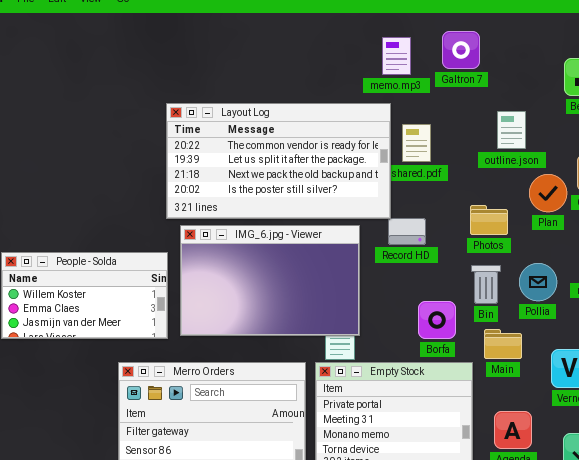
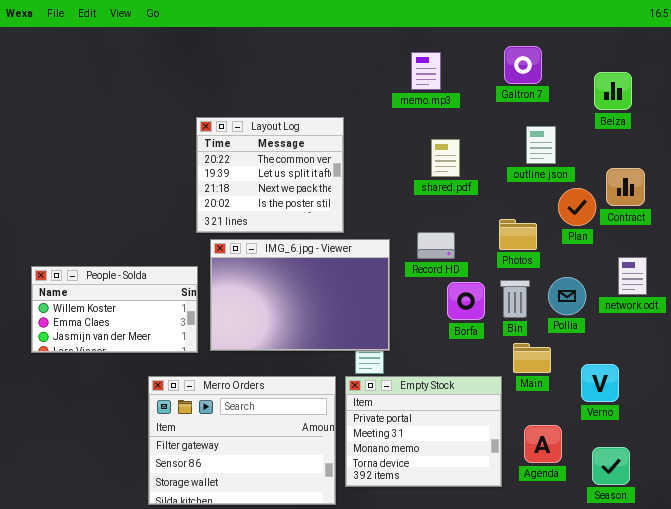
Galtron 7: [442,31,480,69] -> [504,46,542,84], moved
Layout Log: [166,103,391,219] -> [196,117,344,233], resized
Borfa: [418,301,456,339] -> [447,282,485,320], moved

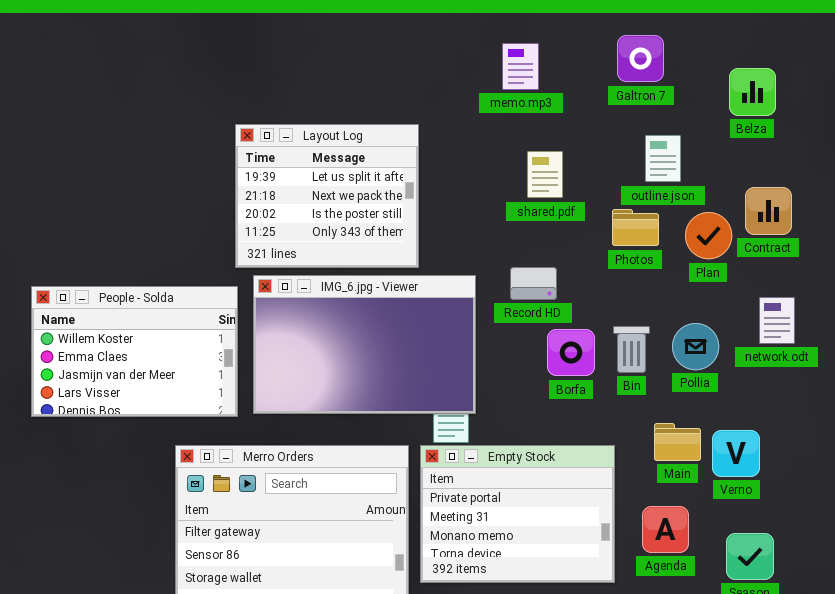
Layout Log: [196,117,344,233] -> [235,124,419,268], scrolled down 1 row
Photos: [499,219,537,250] -> [612,209,659,246], moved
People - Solda: [31,266,198,353] -> [31,286,238,417], resized
Main: [513,343,551,373] -> [654,423,701,461], moved

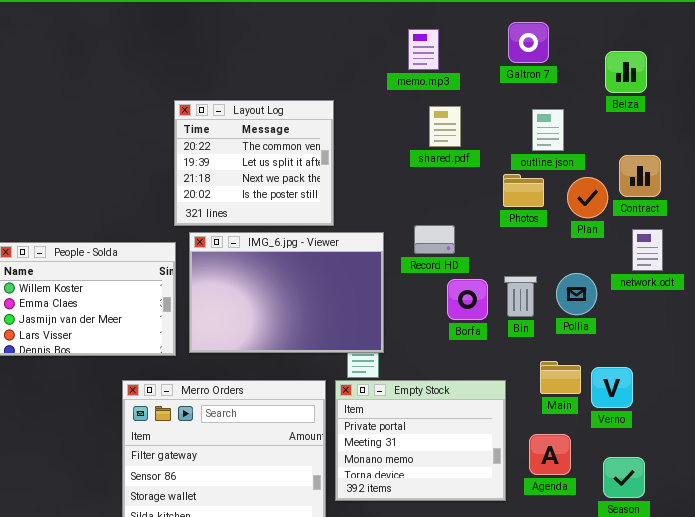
Layout Log: [235,124,419,268] -> [174,100,334,226], scrolled up 1 row
shared.pdf: [527,151,563,198] -> [429,106,461,147], moved
network.odt: [759,297,795,344] -> [632,229,663,271], moved

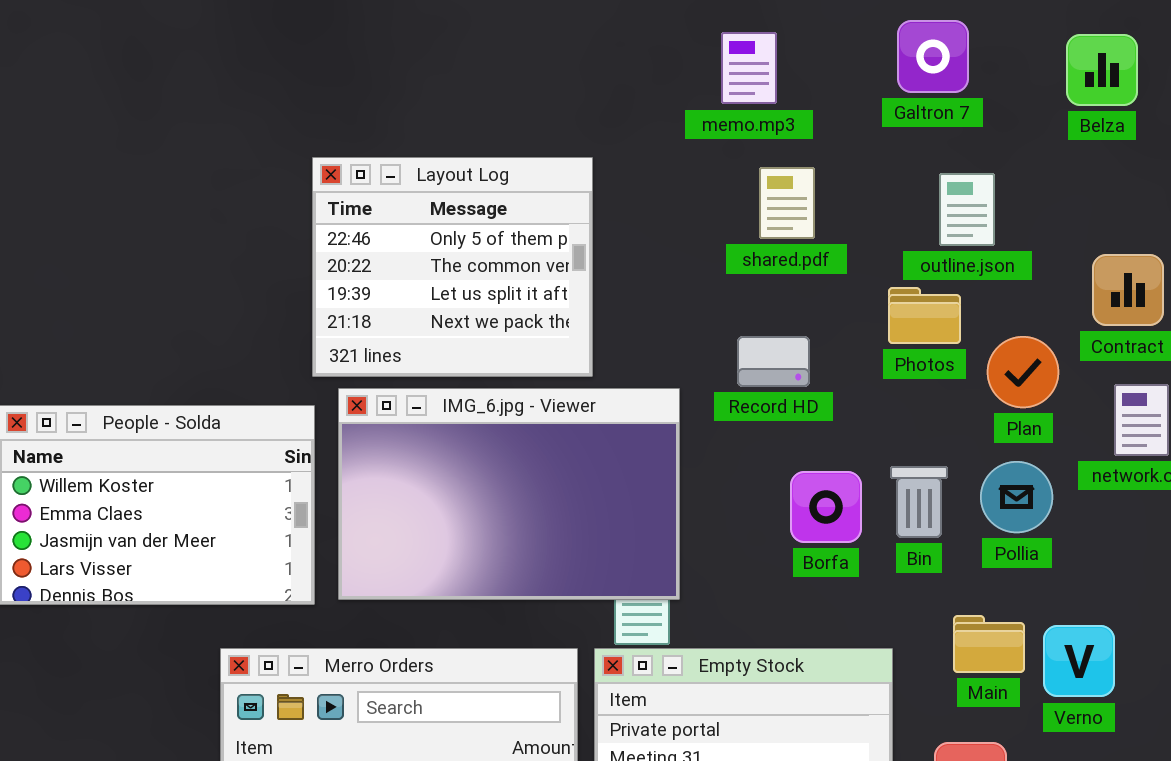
Belza: [605,51,647,93] -> [1066,34,1138,106], moved
Layout Log: [174,100,334,226] -> [312,157,593,377], scrolled up 1 row
Plan: [567,177,608,218] -> [987,336,1059,408], moved
Record HD: [414,225,455,254] -> [737,336,810,387], moved

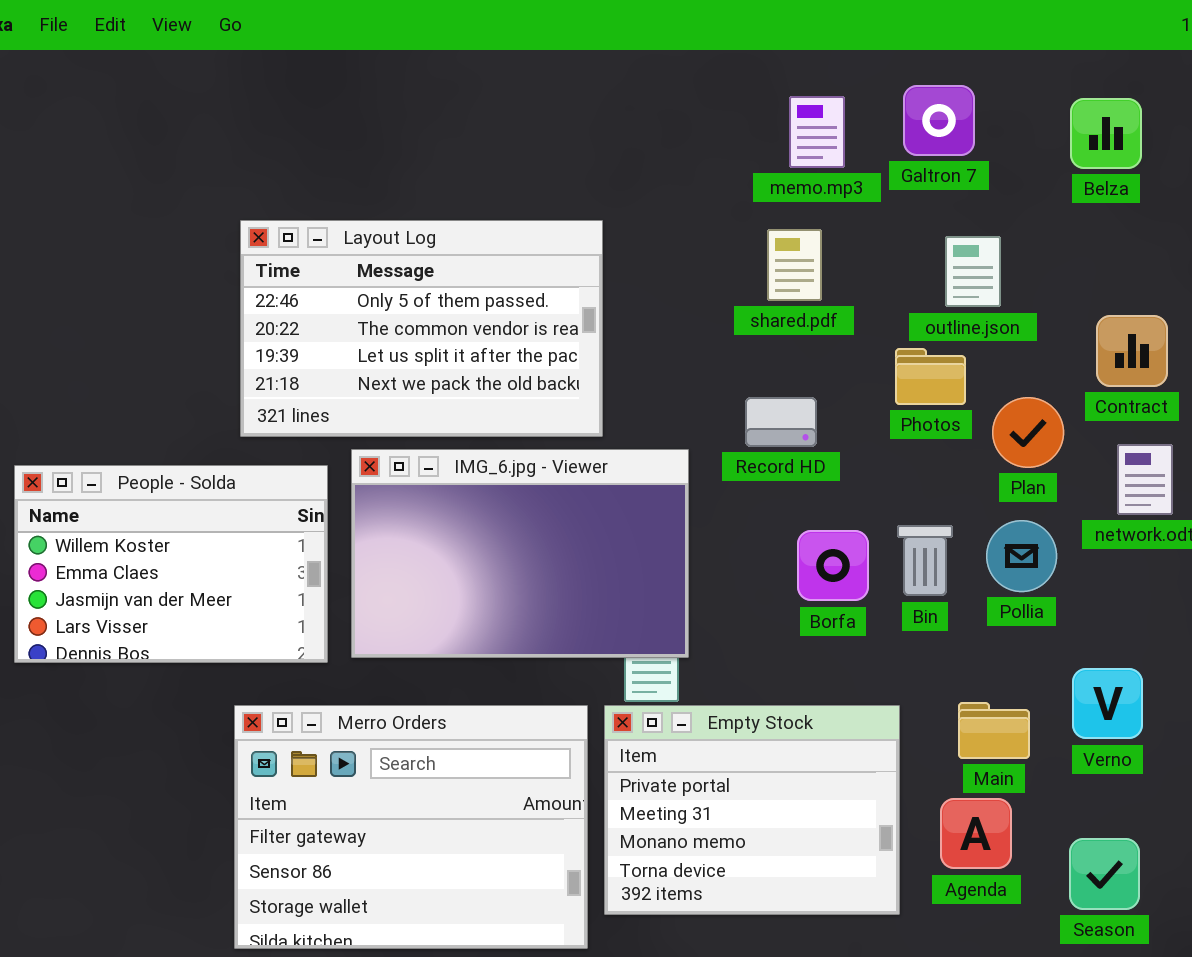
memo.mp3: [721,32,777,104] -> [789,96,845,168], moved
Layout Log: [312,157,593,377] -> [240,220,603,437], resized
Main: [953,615,1025,673] -> [958,702,1030,759], moved
Verno: [1043,625,1115,697] -> [1072,668,1143,739], moved

